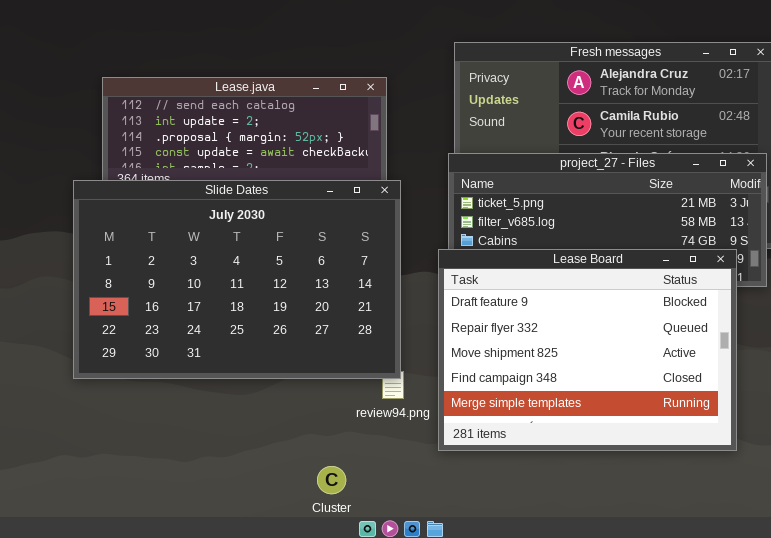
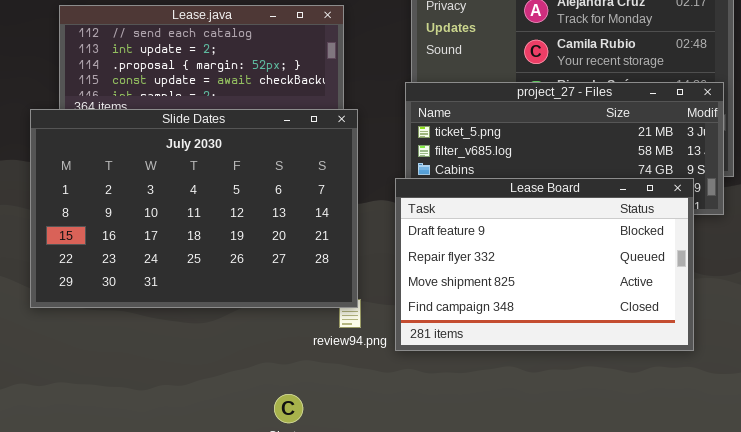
Lease Board: [438,249,737,451] -> [395,178,694,351], resized

